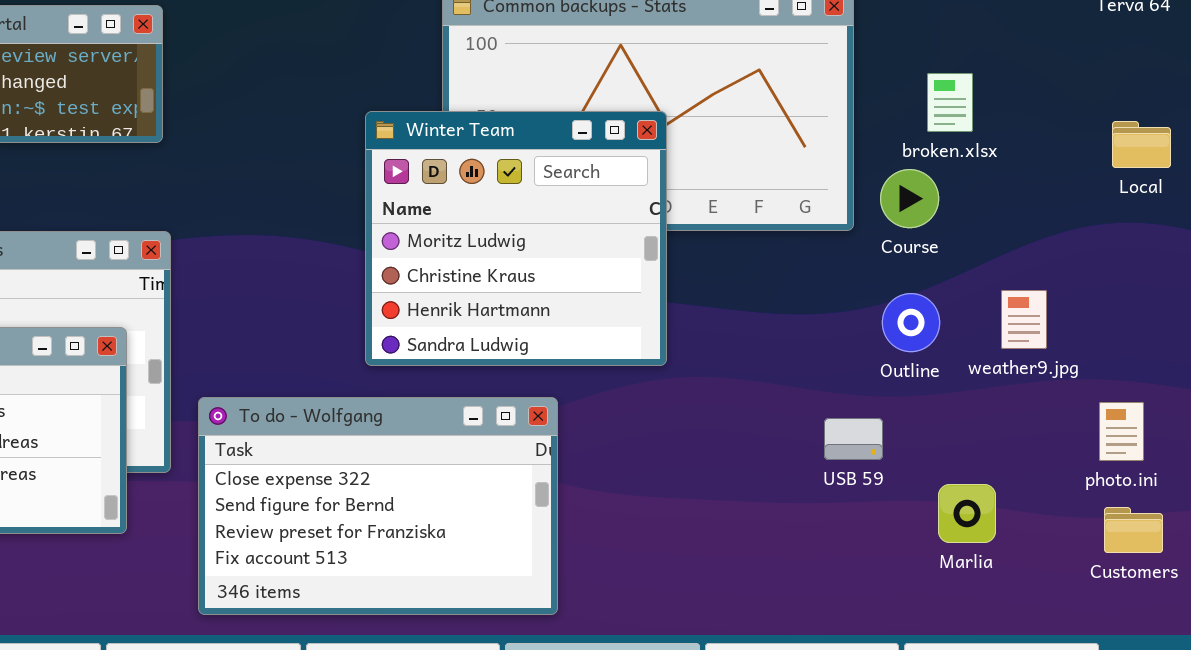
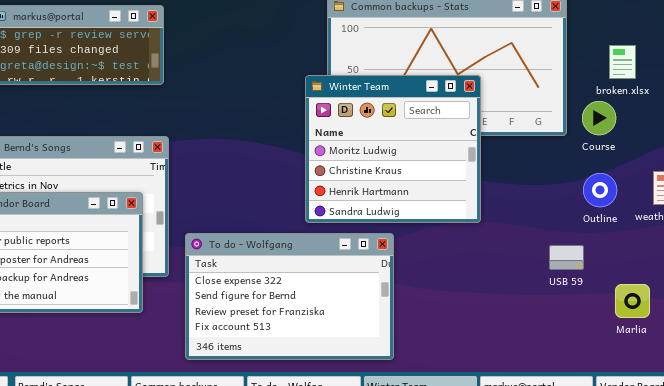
Winter Team: [365,111,667,366] -> [305,75,481,223], moved

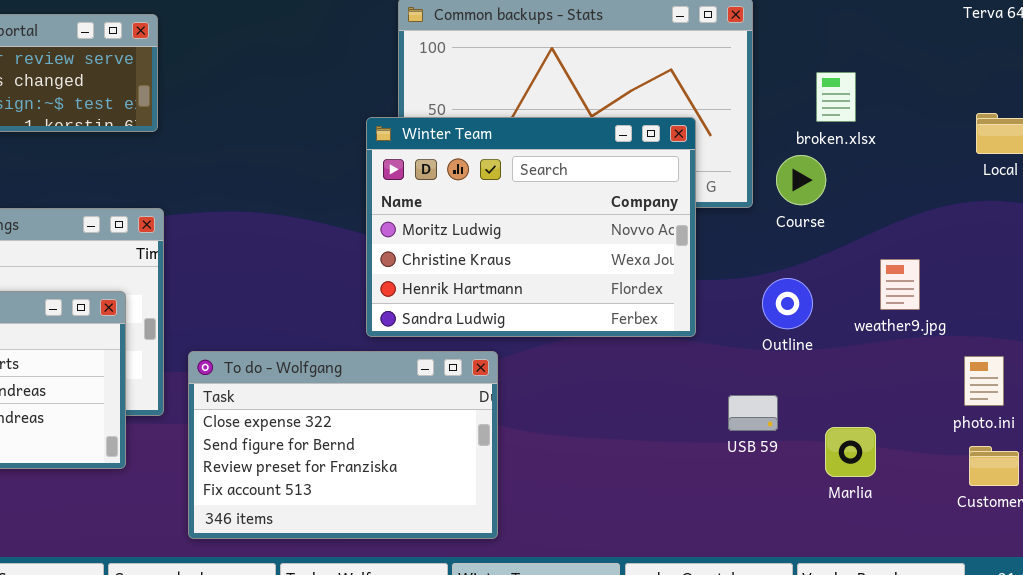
Winter Team: [305,75,481,223] -> [366,117,696,337], resized
Outline: [583,173,617,207] -> [762,278,813,329], moved
USB 59: [549,245,584,270] -> [728,395,778,431], moved

